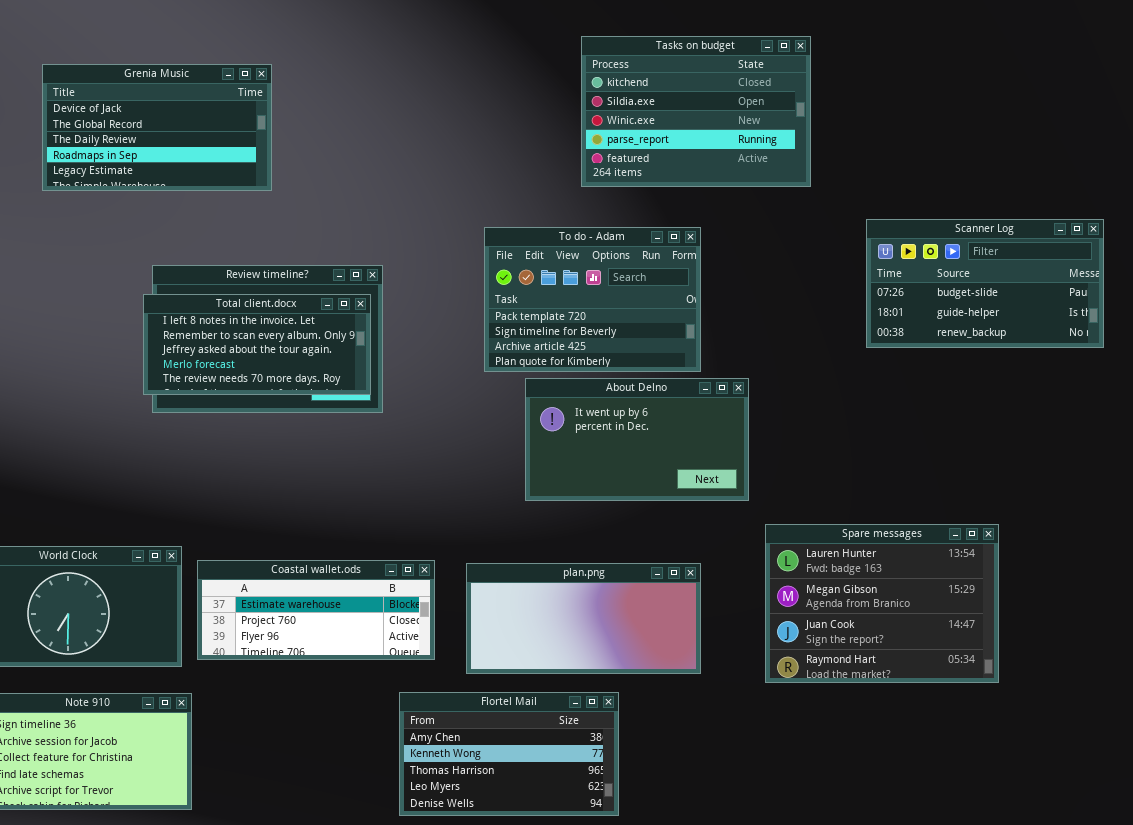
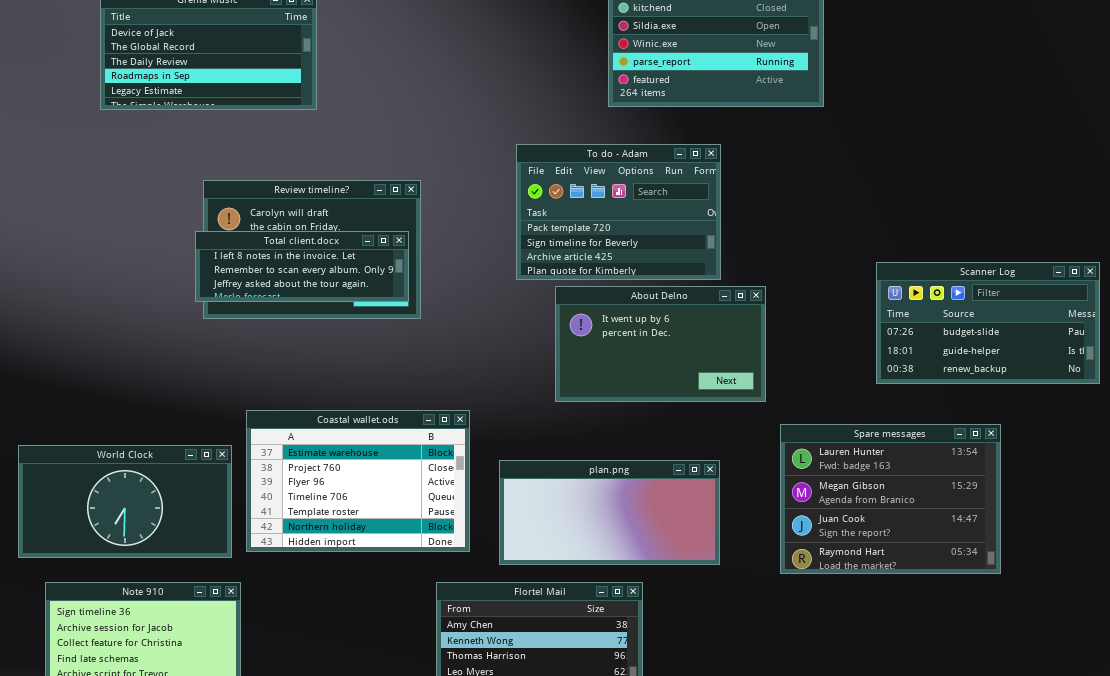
Scanner Log: [866,219,1104,348] -> [876,262,1100,384], moved
Total client.docx: [143,294,371,395] -> [195,231,409,302], resized
Coastal wallet.ods: [197,560,435,660] -> [246,410,470,552], resized

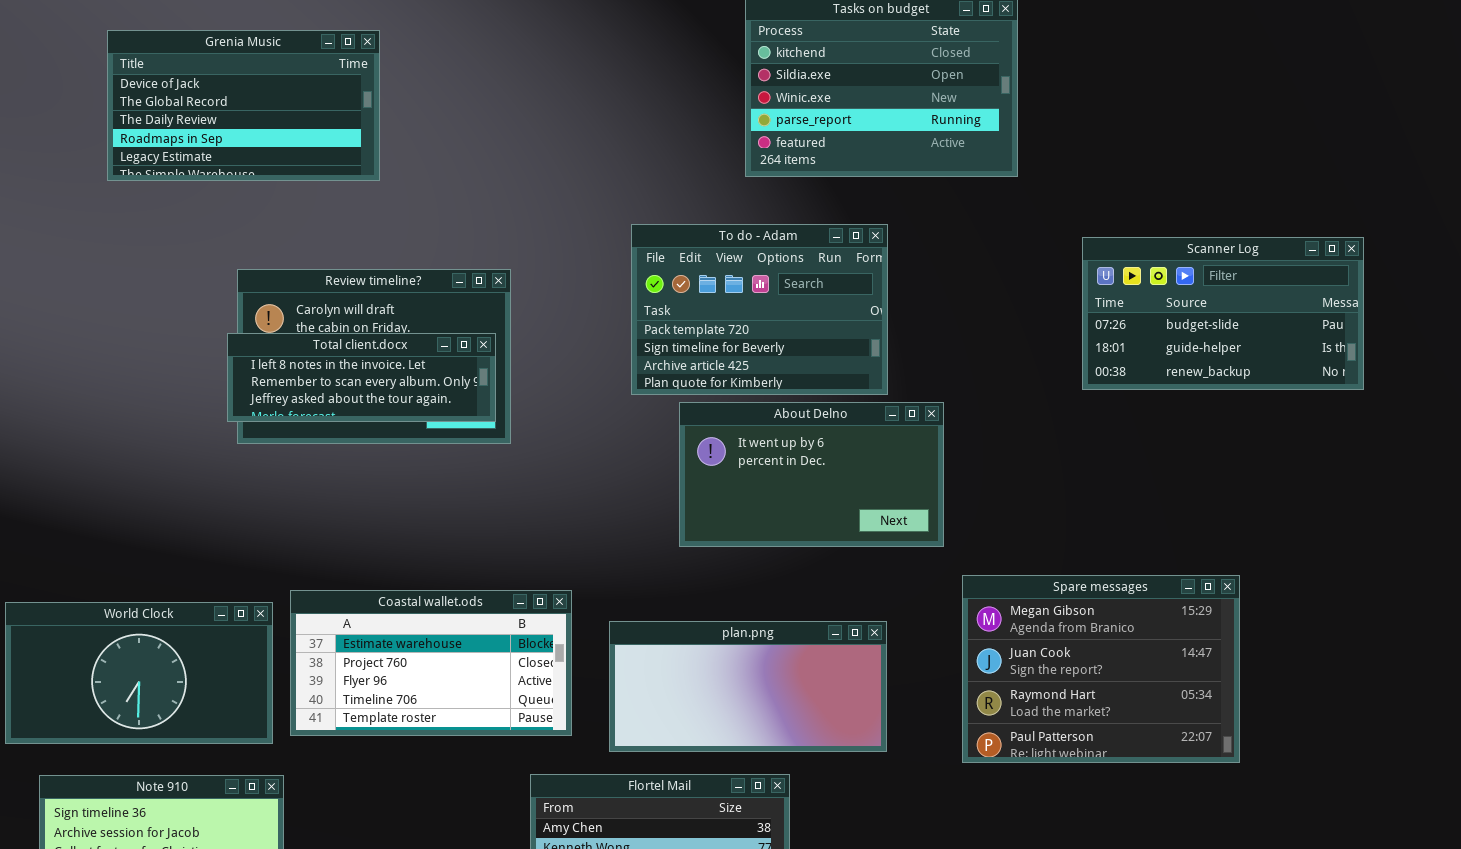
Scanner Log: [876,262,1100,384] -> [1082,237,1364,390], moved
Coastal wallet.ods: [246,410,470,552] -> [290,590,572,736], resized
Spare messages: [780,424,1001,574] -> [962,575,1240,763], scrolled down 1 row

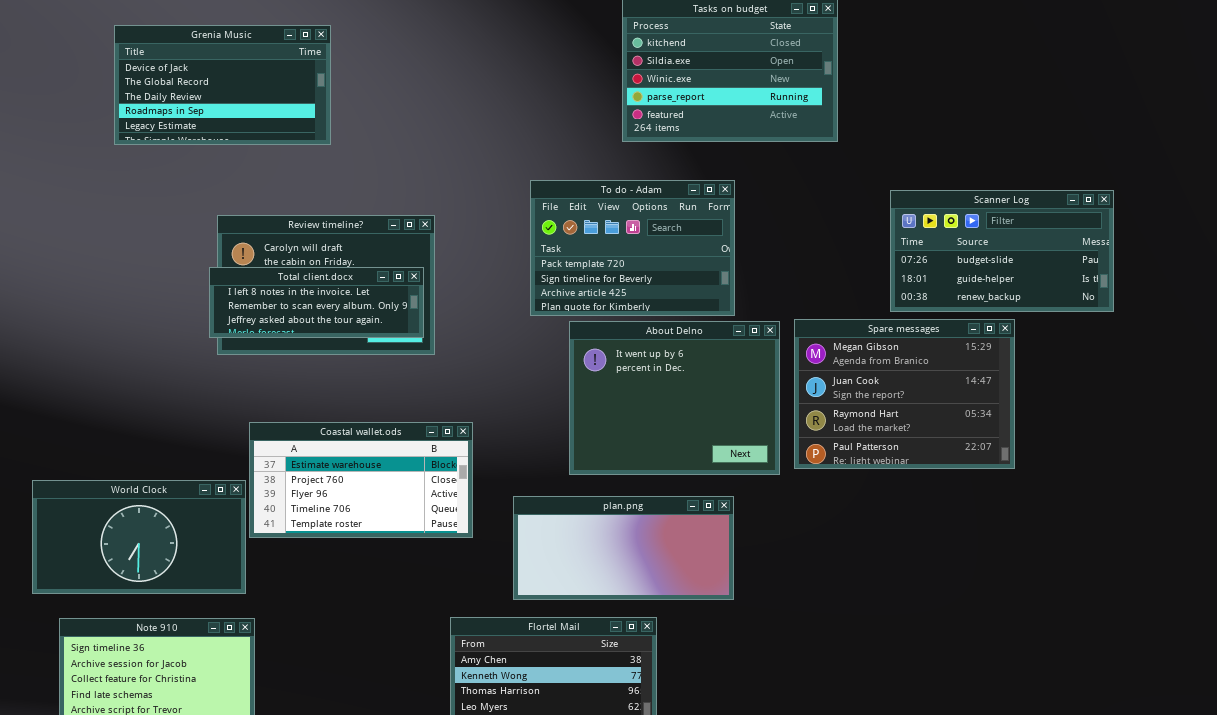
About Delno: [679,402,944,547] -> [569,321,780,475], resized
Spare messages: [962,575,1240,763] -> [794,319,1015,469], moved
Coastal wallet.ods: [290,590,572,736] -> [249,422,473,538], moved

